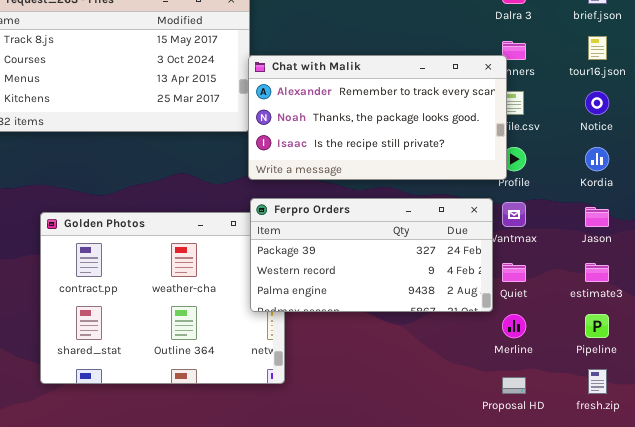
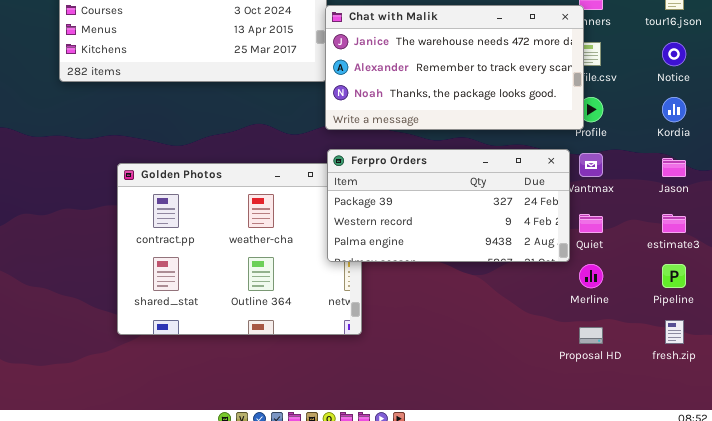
Chat with Malik: [248,55,507,180] -> [325,5,584,130], scrolled up 1 row

